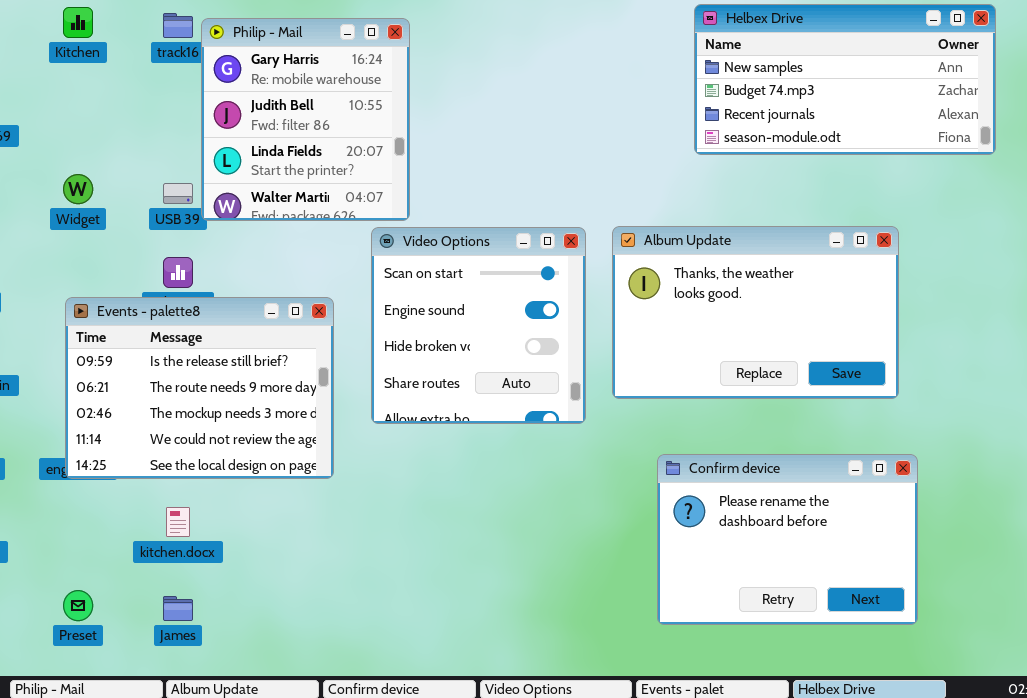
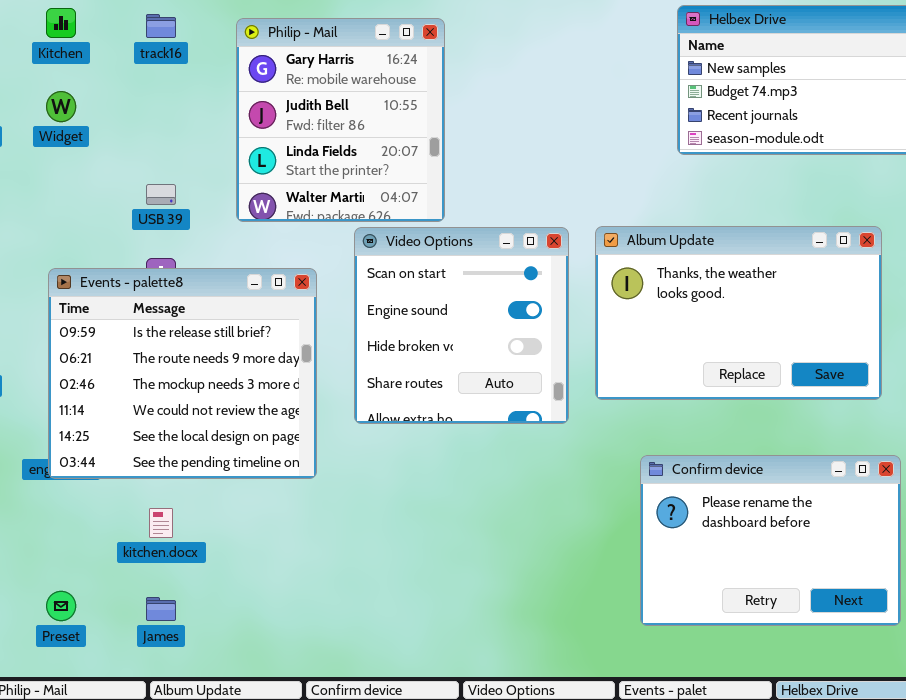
Philip - Mail: [201,18,410,221] -> [236,18,445,222], moved
Widget: [63,174,93,204] -> [46,91,76,122], moved
Events - palette8: [65,297,334,479] -> [48,268,317,479], resized

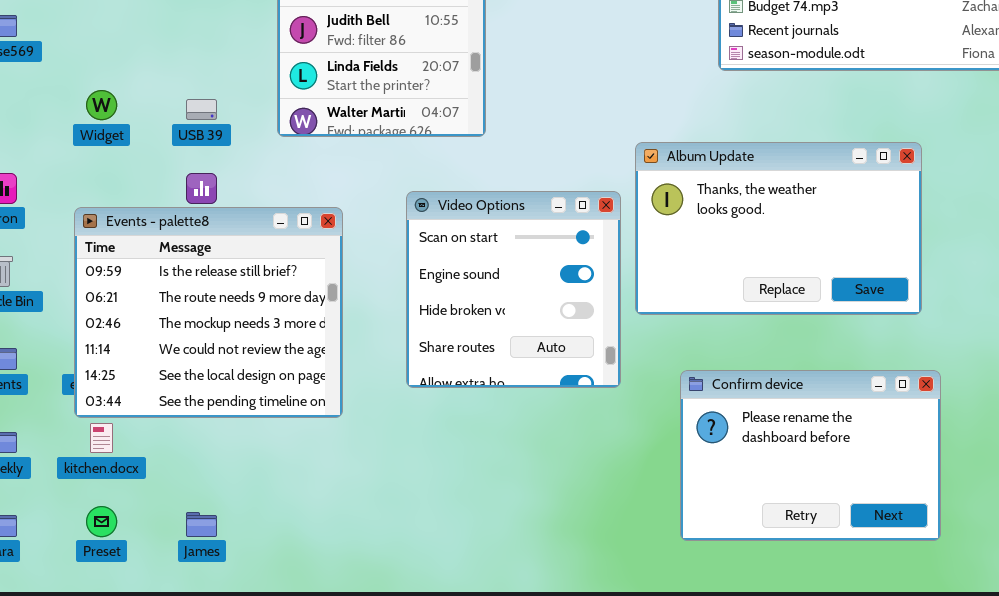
Widget: [46,91,76,122] -> [86,90,117,120], moved
Video Options: [354,227,569,424] -> [406,191,621,388], moved
Events - palette8: [48,268,317,479] -> [74,207,343,418], moved
kitchen.docx: [149,508,173,538] -> [90,423,113,453], moved

